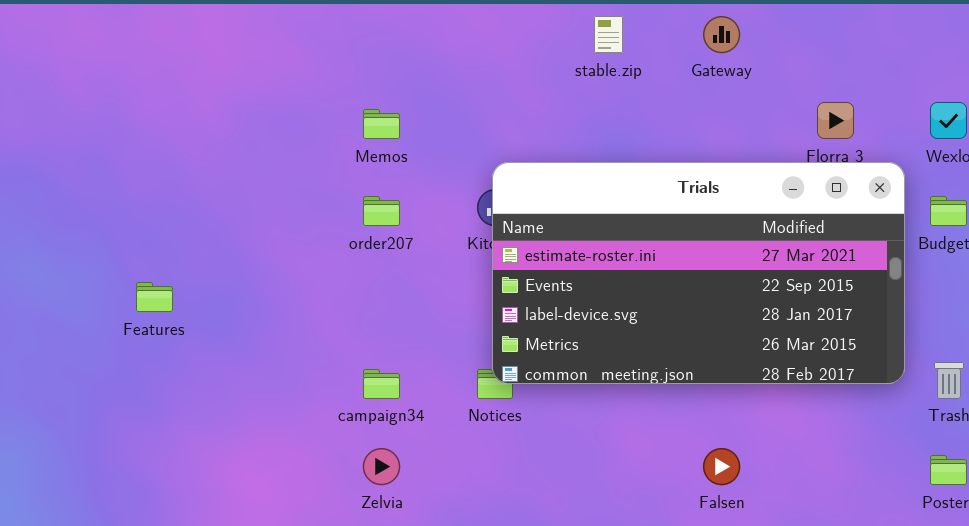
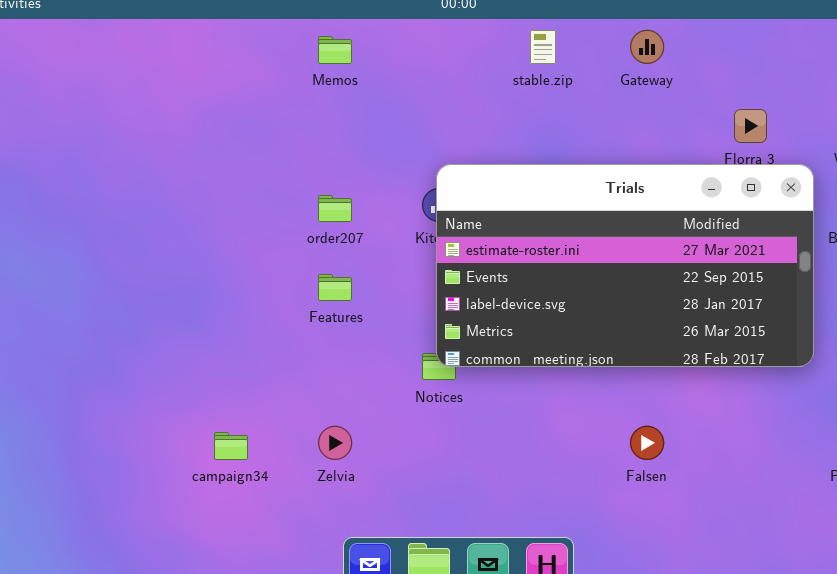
Memos: [363,109,400,139] -> [318,36,352,64], moved
Features: [136,282,173,312] -> [318,274,352,301], moved
campaign34: [363,369,400,399] -> [214,432,248,460], moved

